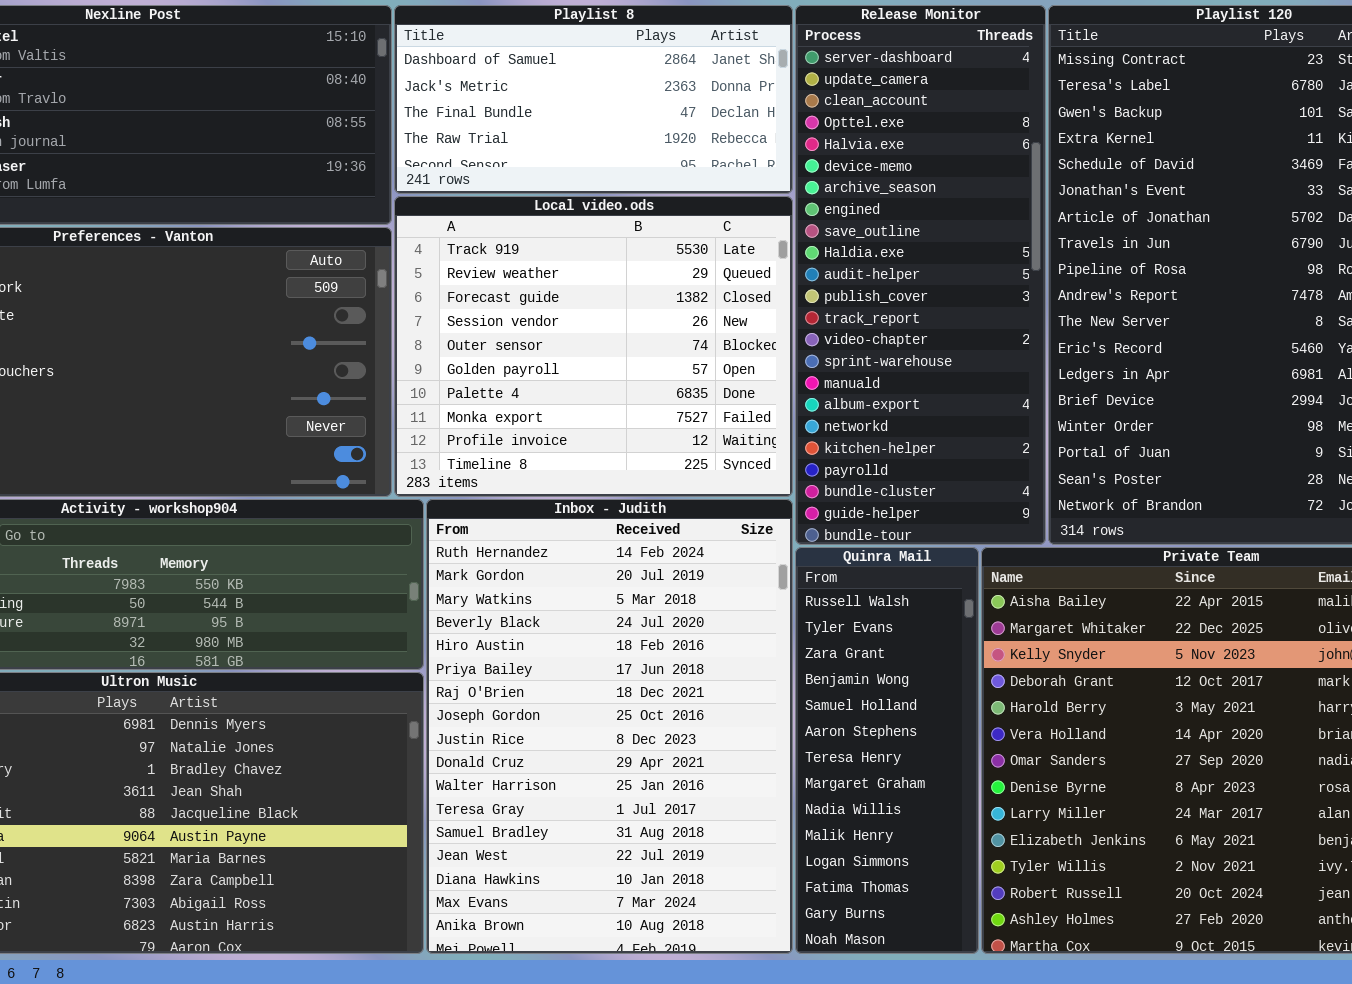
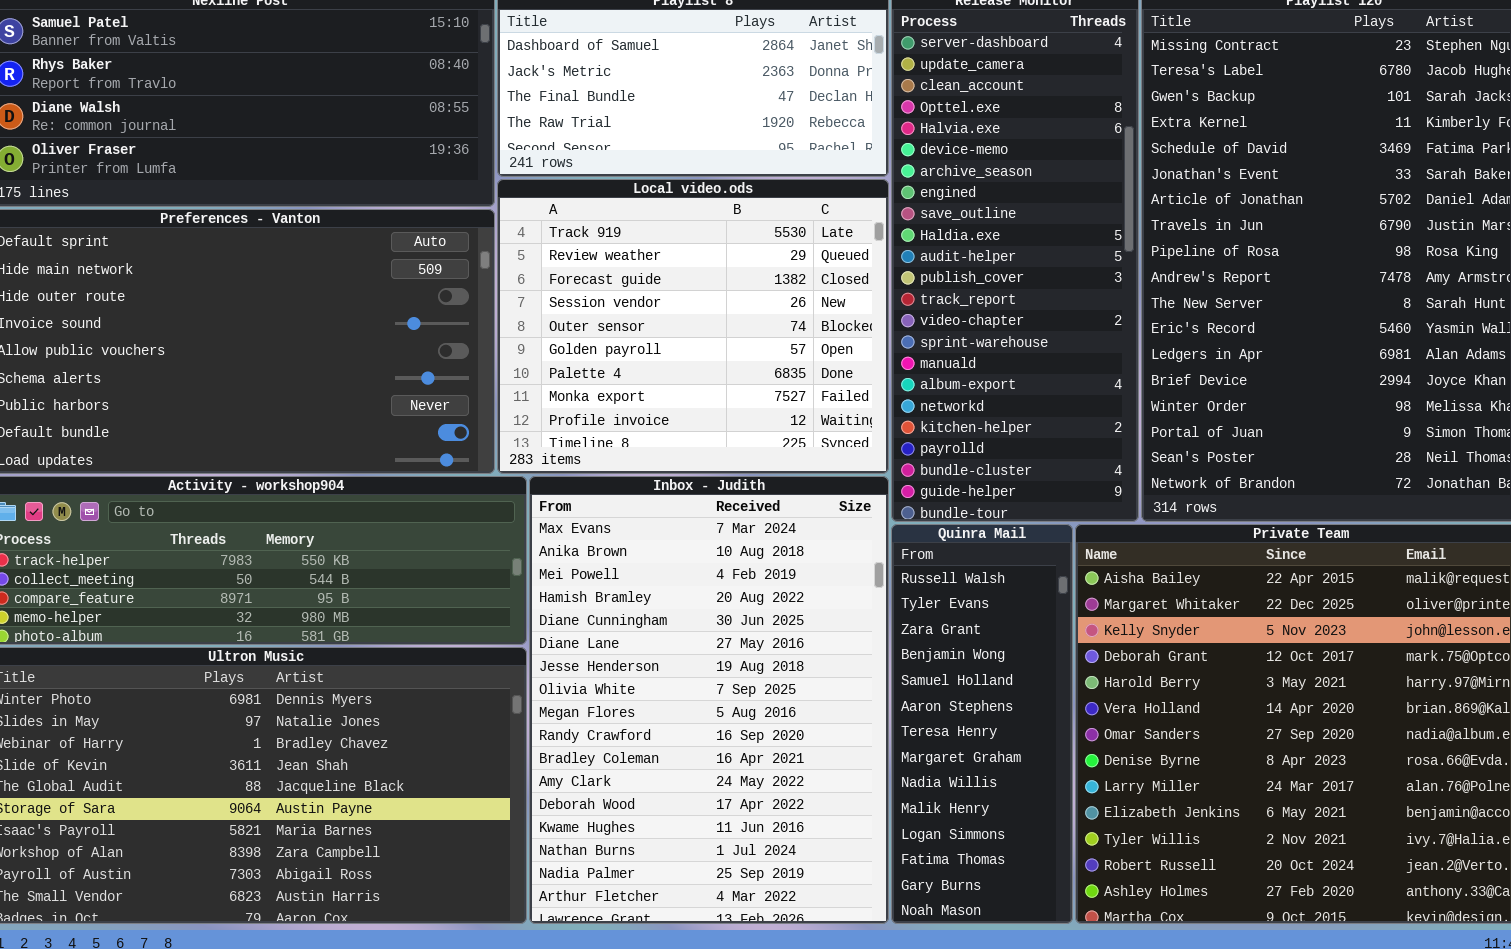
Inbox - Judith: [426,499,793,954] -> [529,476,889,924], scrolled down 15 rows

